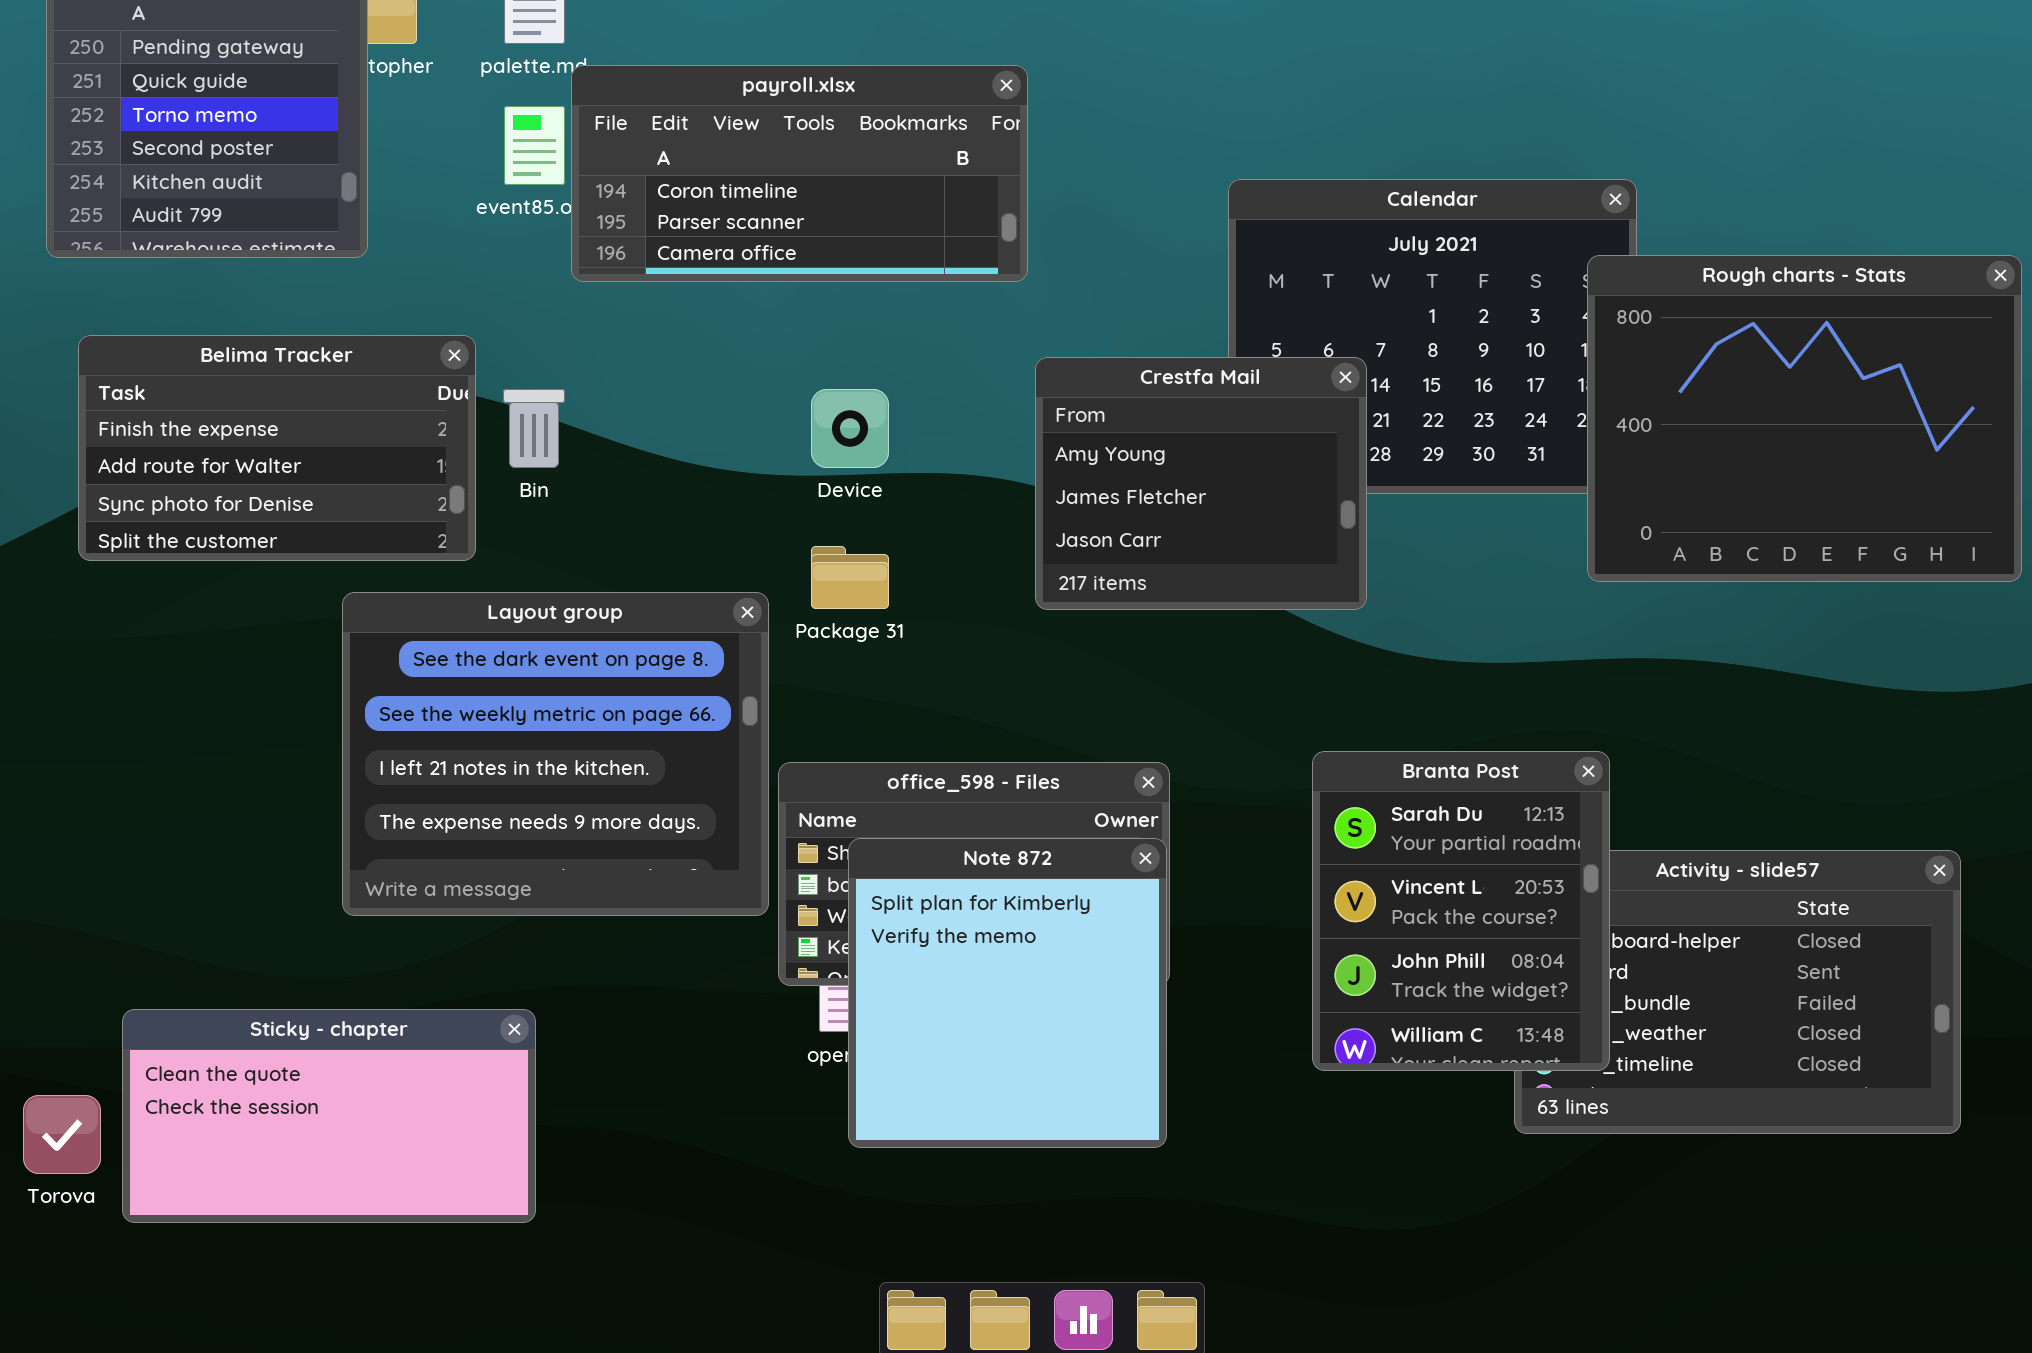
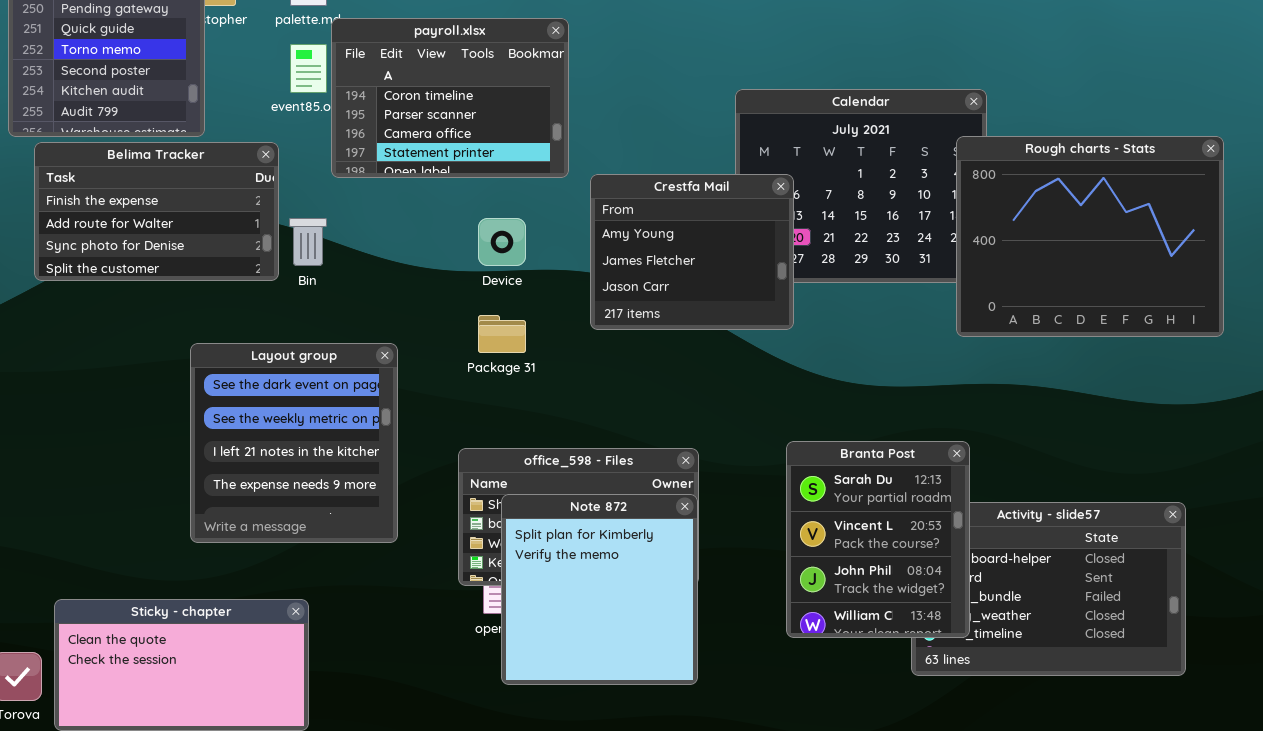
payroll.xlsx: [571,65,1028,282] -> [331,18,569,178], resized
Belima Tracker: [78,335,476,561] -> [34,142,279,281], moved
Crestfa Mail: [1035,357,1367,610] -> [590,174,794,330], moved
Layout group: [342,592,769,916] -> [190,343,398,543], resized

